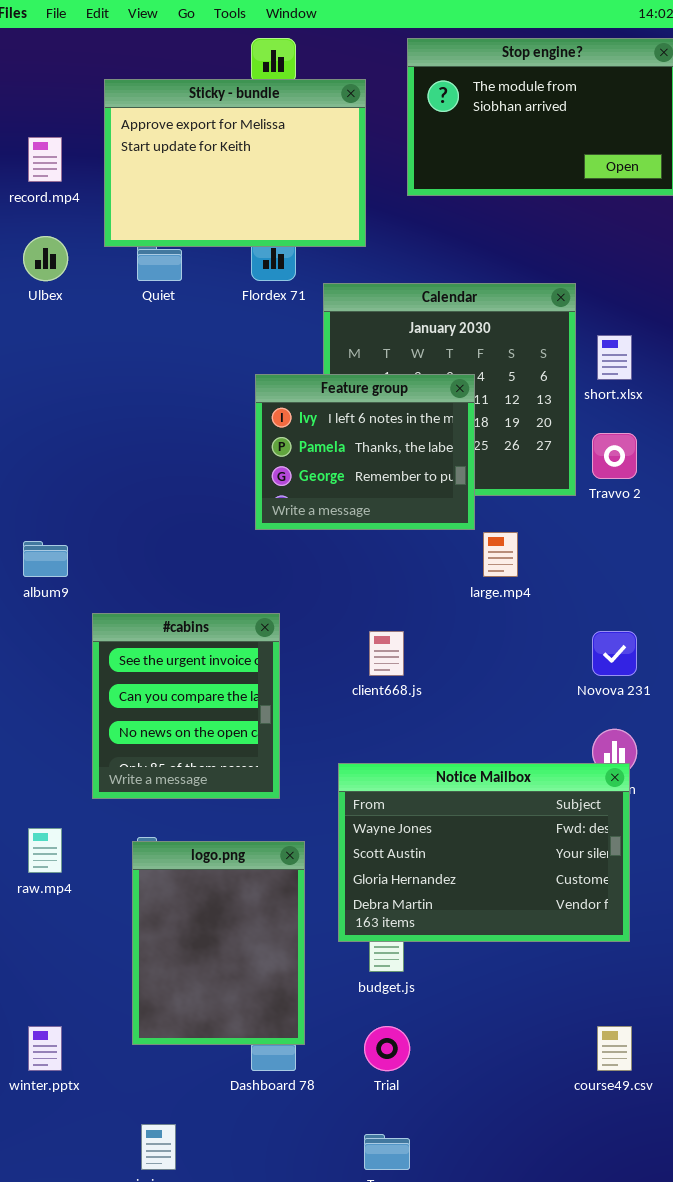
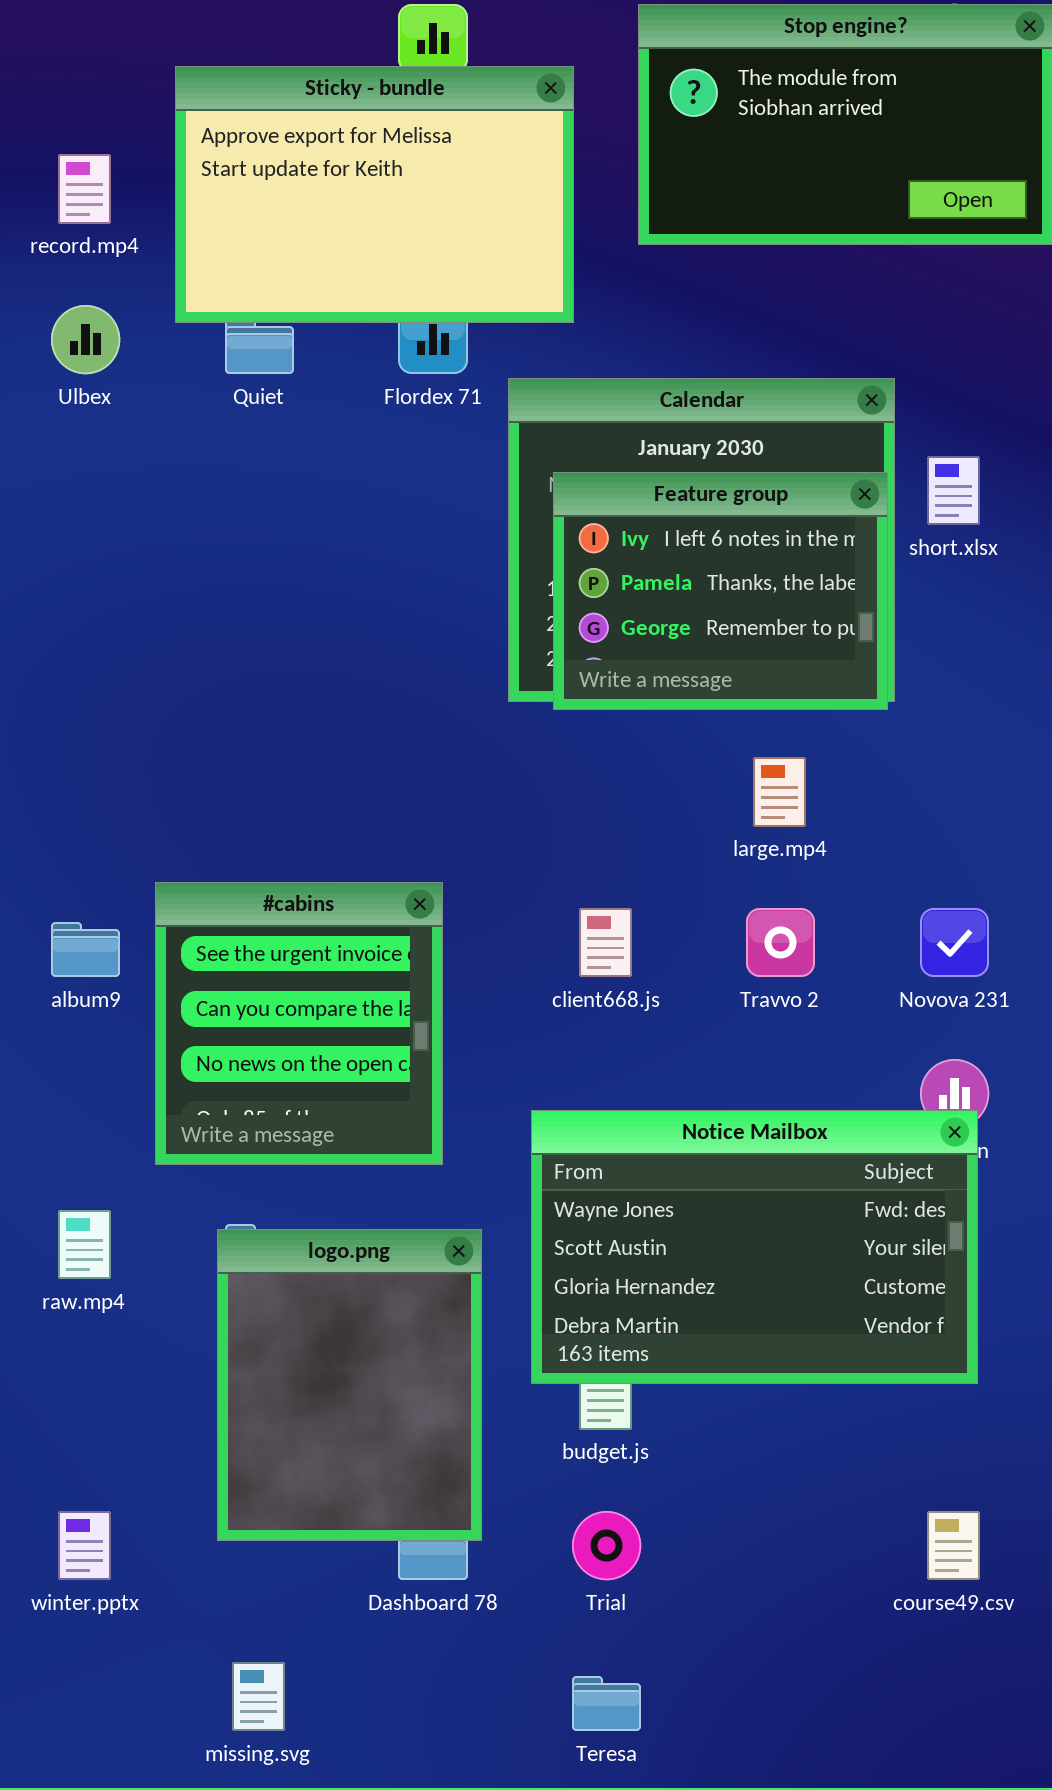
Feature group: [255,374,475,530] -> [553,472,888,710], moved
Travvo 2: [592,433,637,479] -> [746,908,815,977], moved
album9: [23,541,68,577] -> [51,922,120,977], moved

